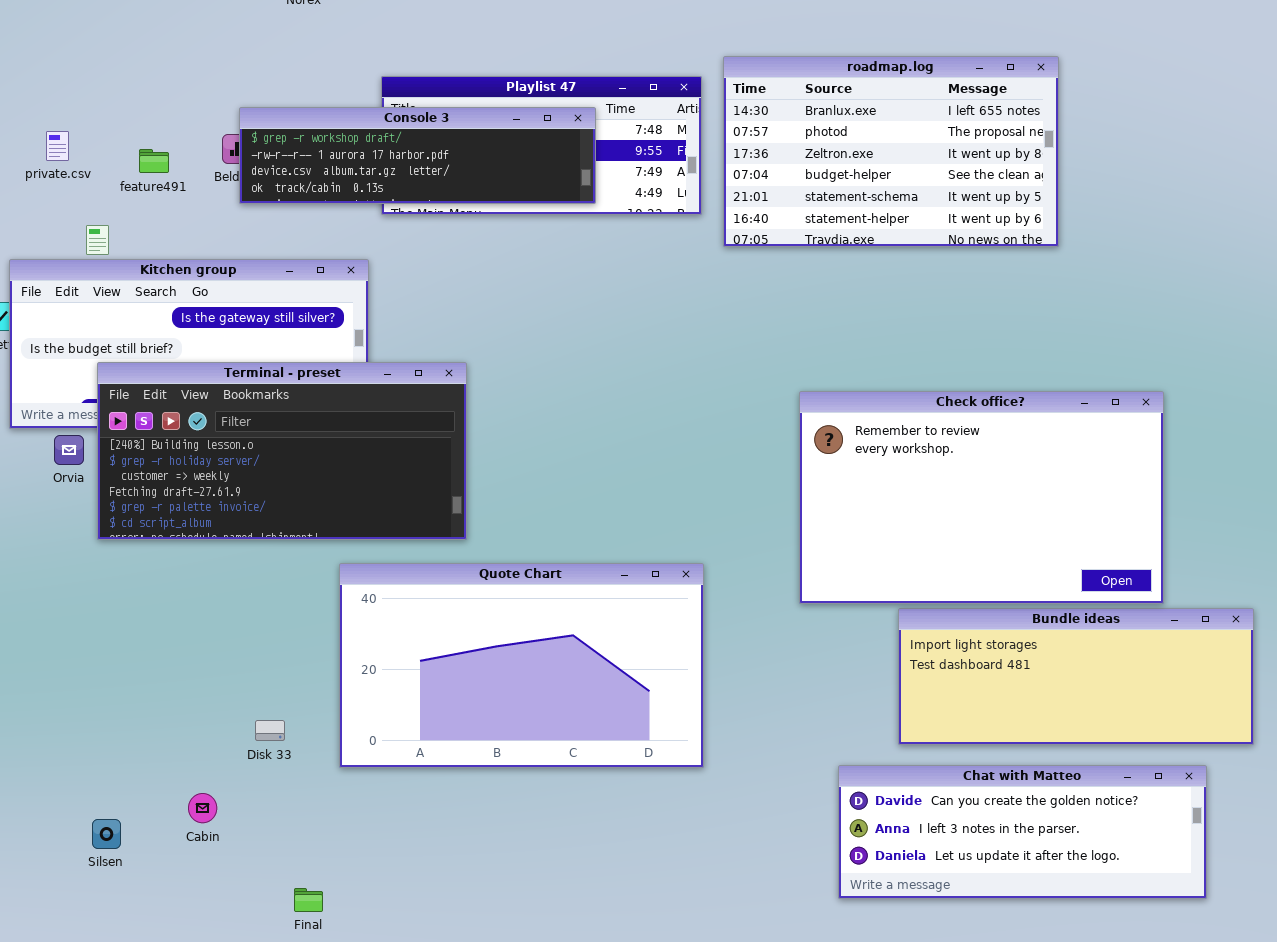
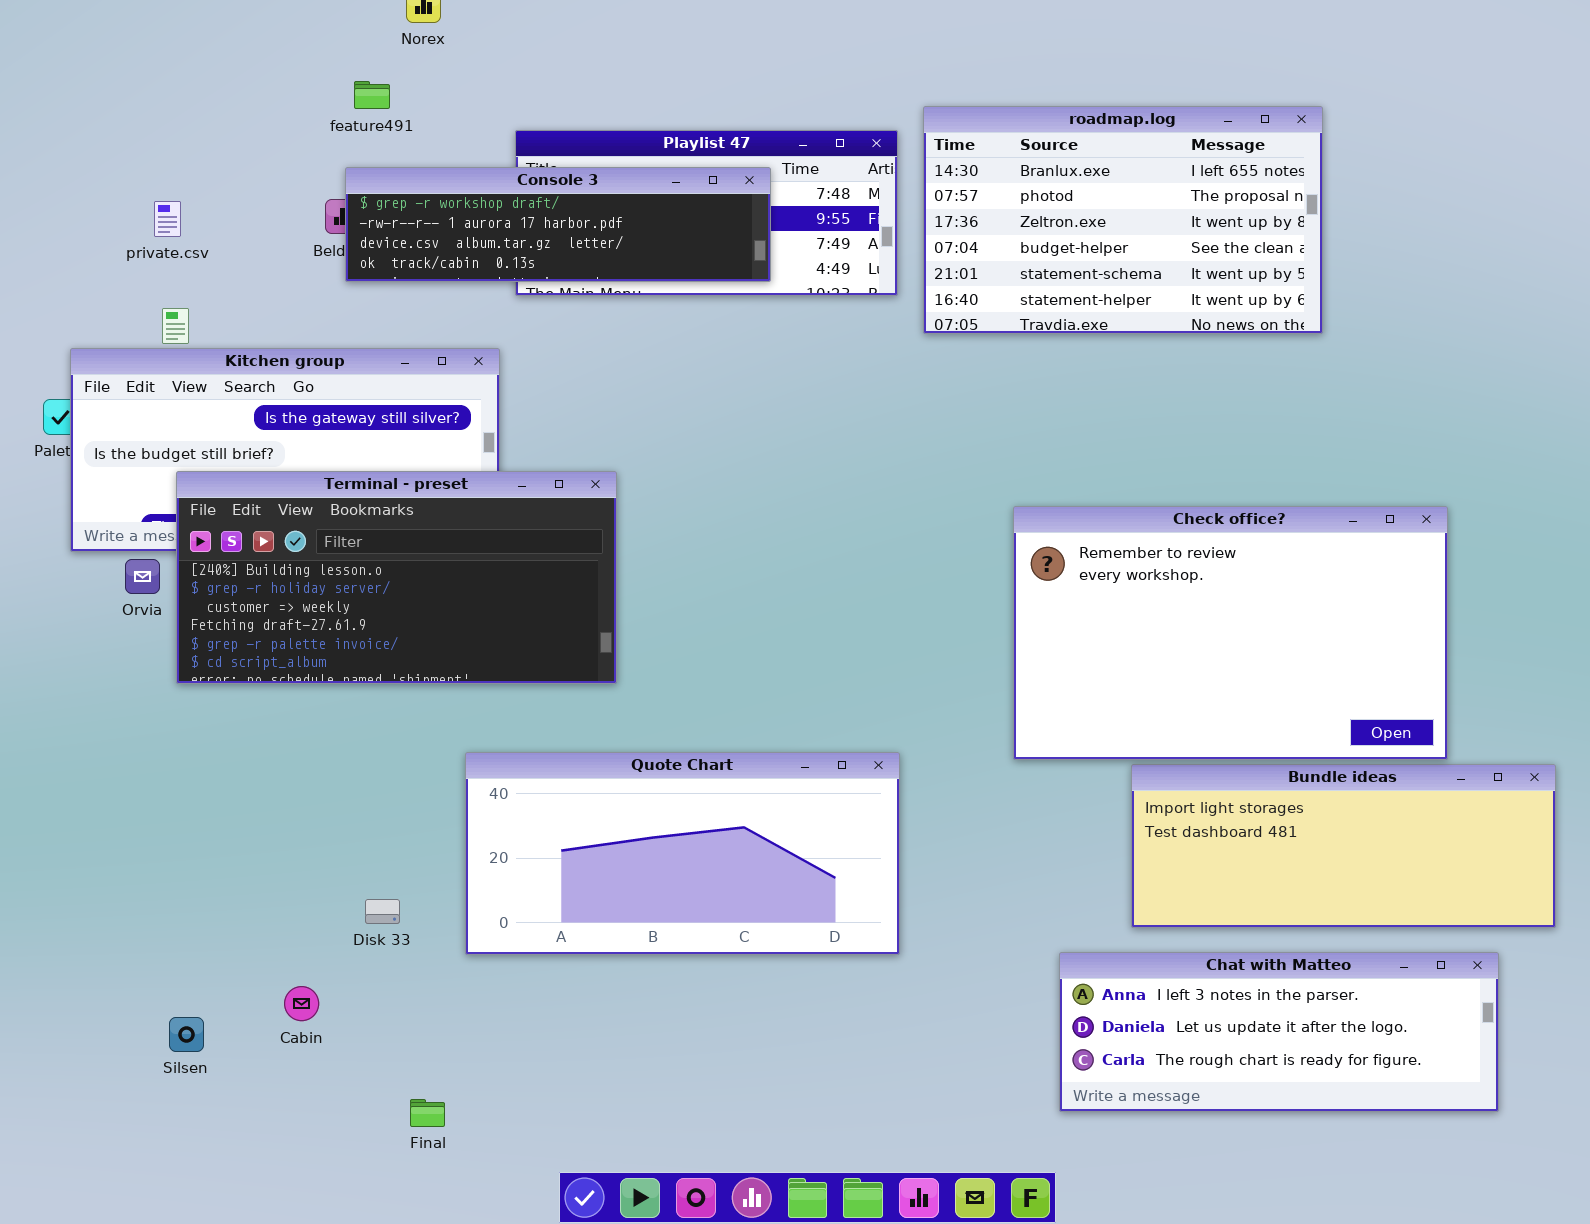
private.csv: [46,131,69,161] -> [154,201,181,237], moved
feature491: [139,149,169,173] -> [354,81,390,109], moved
Quote Chart: [339,563,704,768] -> [465,752,900,955], resized
Chat with Matteo: [838,765,1207,899] -> [1059,952,1499,1112], scrolled down 1 row

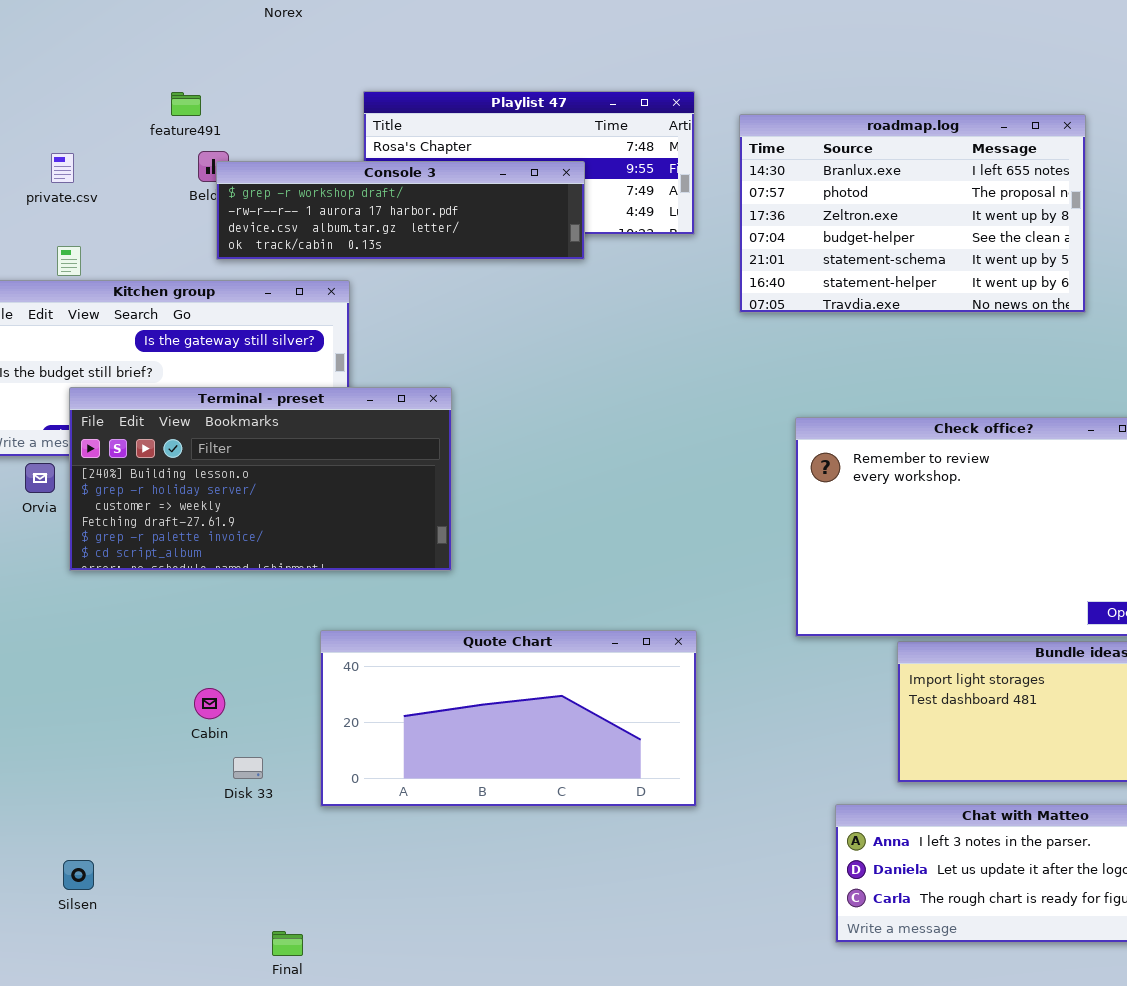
feature491: [354,81,390,109] -> [171,92,201,116], moved
roadmap.log: [923,106,1323,334] -> [739,114,1086,313], moved
Console 3: [345,167,771,282] -> [216,161,585,260], moved
Cabin: [284,986,319,1021] -> [194,688,225,719], moved

